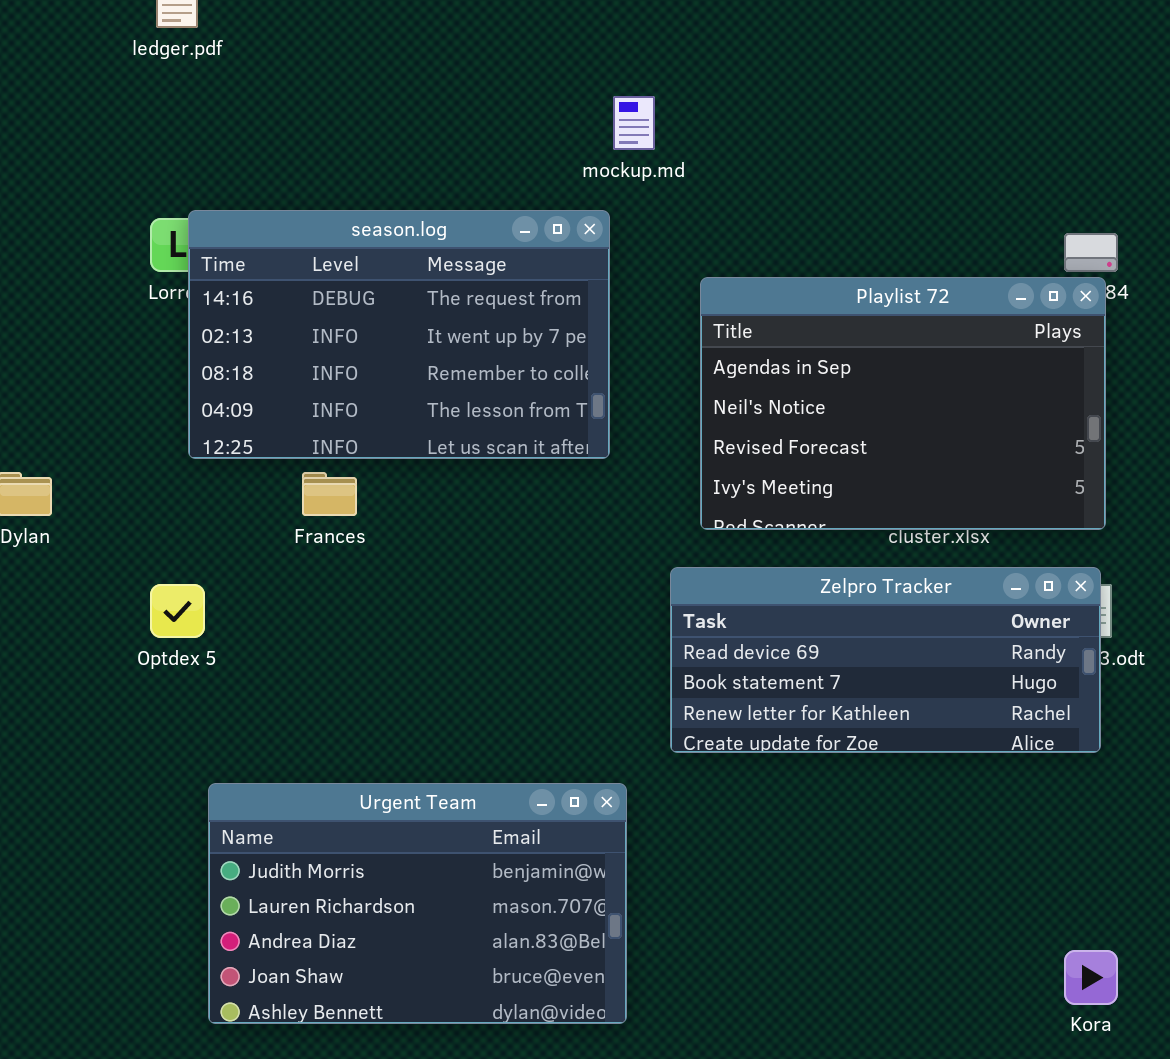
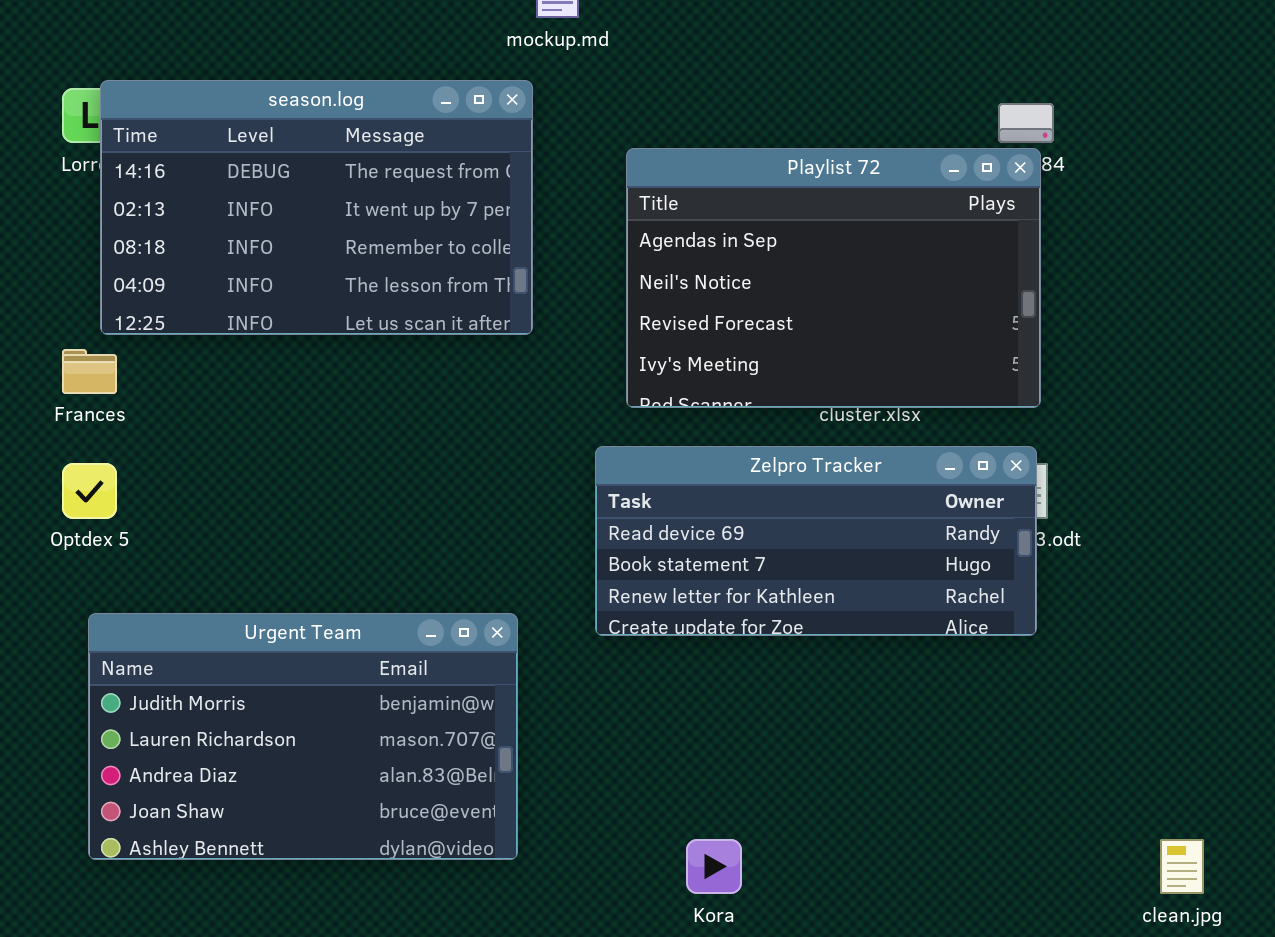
Frances: [302,472,357,516] -> [62,349,117,394], moved
Urgent Team: [208,783,627,1024] -> [88,613,518,860], moved
Kora: [1064,950,1118,1005] -> [686,839,742,894], moved

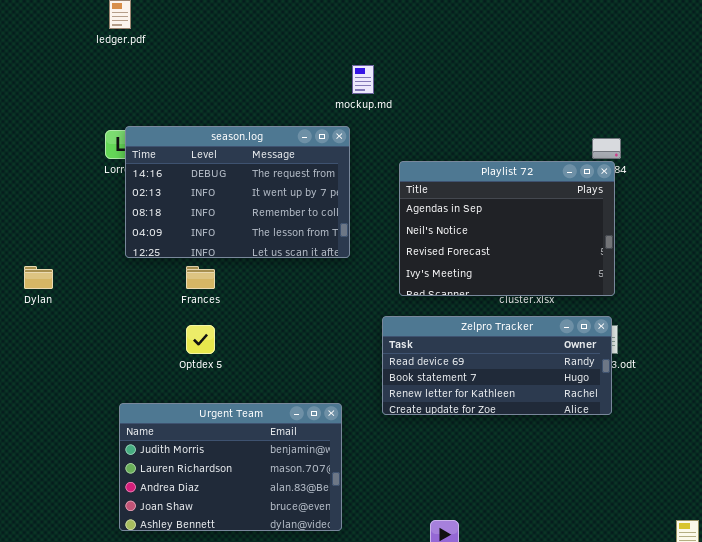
Frances: [62,349,117,394] -> [186,266,215,289], moved
Optdex 5: [62,463,117,519] -> [186,325,215,354], moved

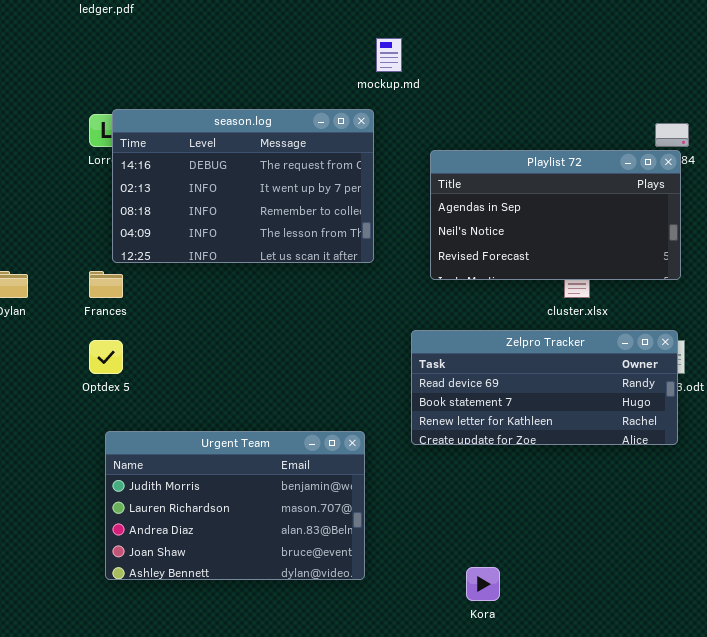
Playlist 72: [399,161,615,296] -> [430,150,681,280], resized
Frances: [186,266,215,289] -> [89,271,123,298], moved
Optdex 5: [186,325,215,354] -> [89,340,123,374], moved

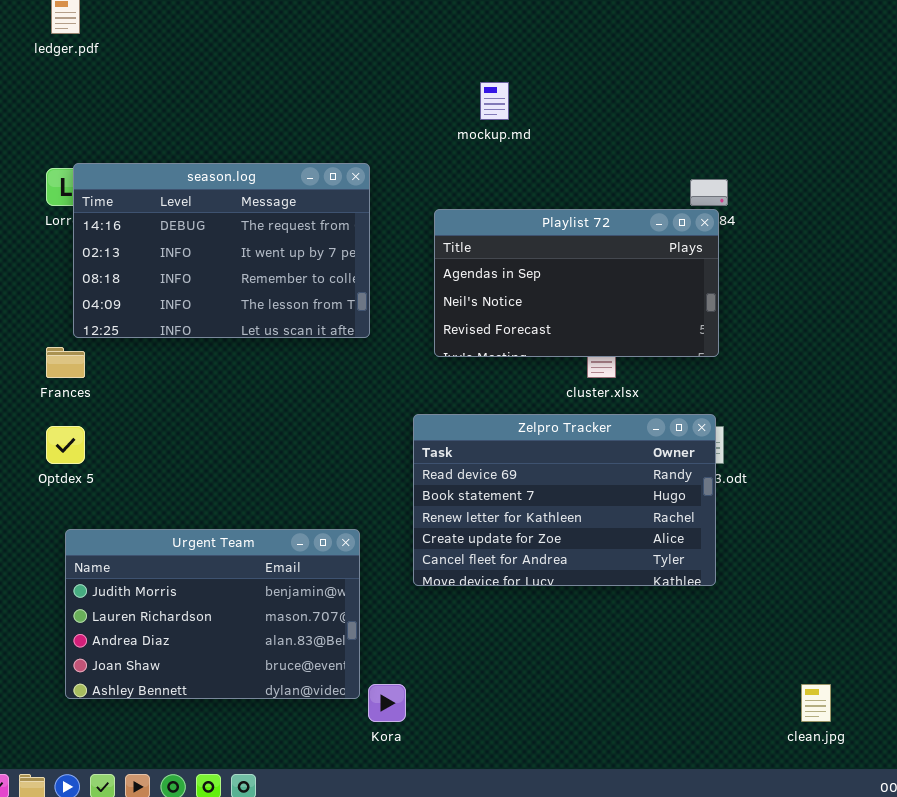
mockup.md: [376,38,402,72] -> [480,82,509,120], moved
Zelpro Tracker: [411,330,678,445] -> [413,414,716,586], resized
Kora: [466,567,500,601] -> [368,684,406,722], moved

